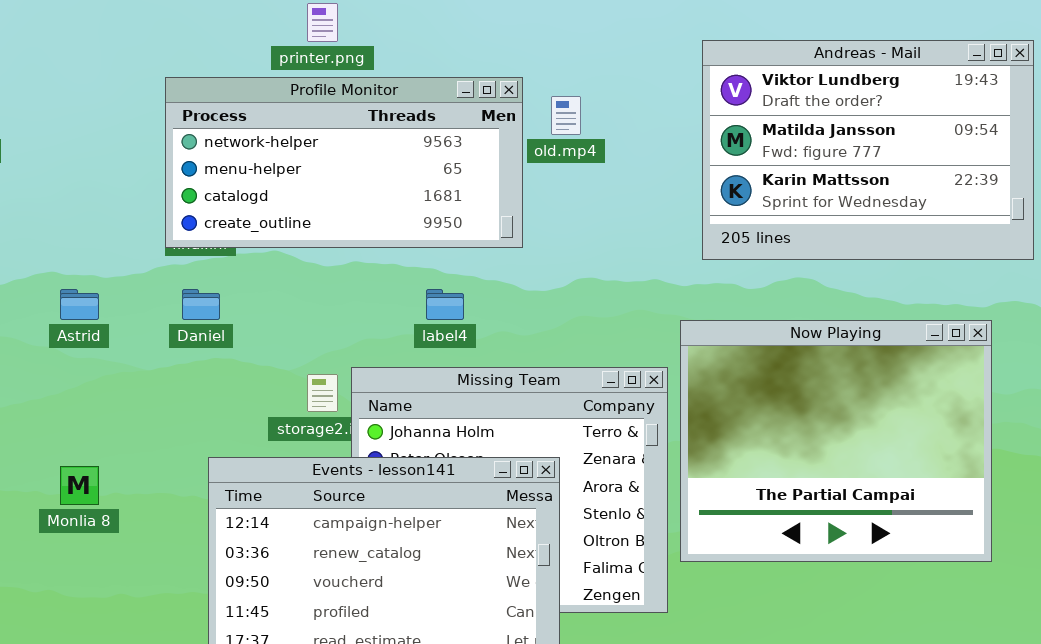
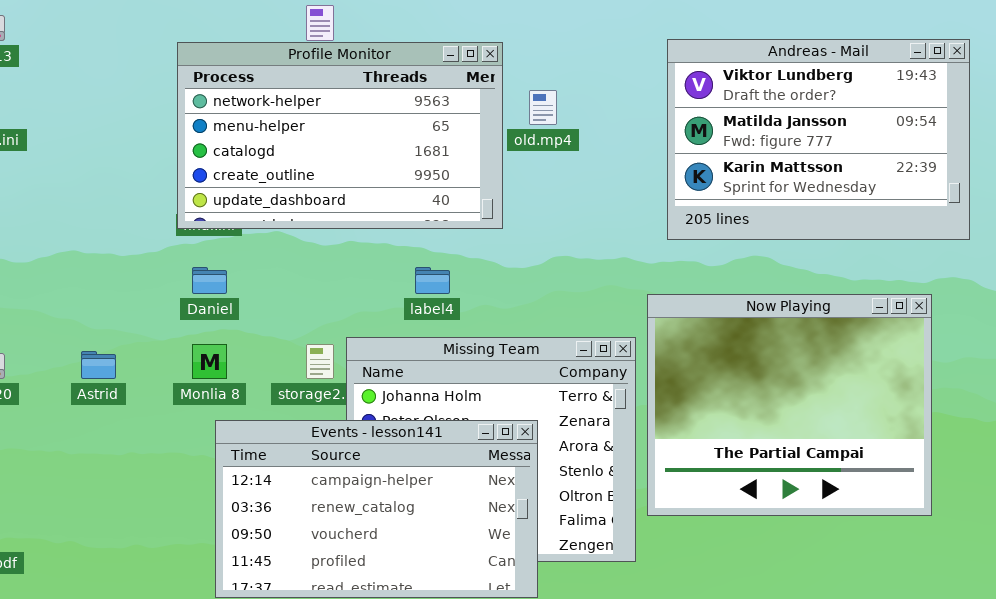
Profile Monitor: [165,77,523,248] -> [177,42,503,229], resized
Astrid: [60,289,99,320] -> [81,351,116,379], moved
Monlia 8: [60,466,99,505] -> [192,344,227,379], moved

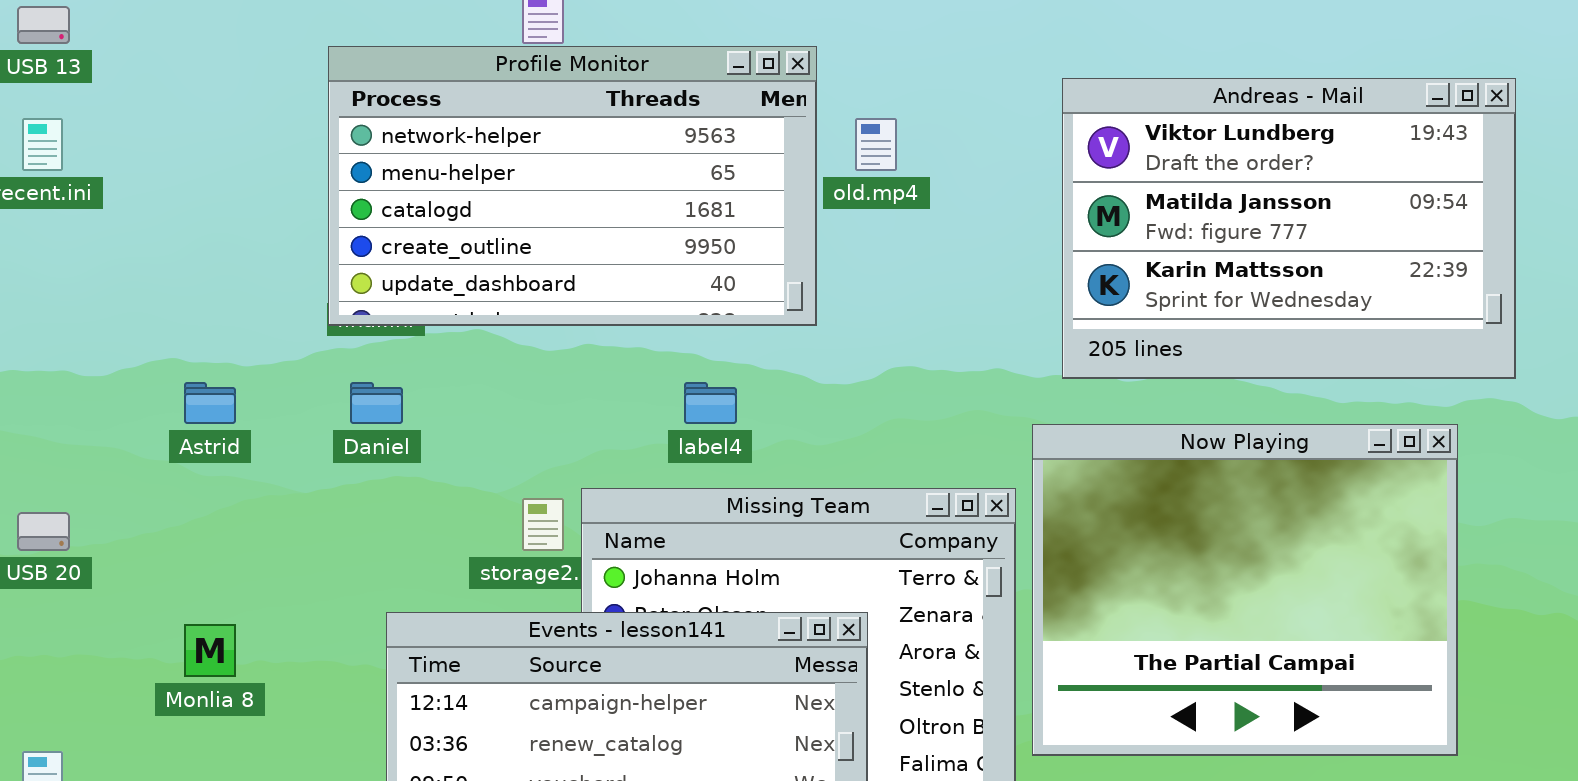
Andreas - Mail: [667,39,970,240] -> [1062,78,1516,379], moved
Monlia 8: [192,344,227,379] -> [184,624,236,677], moved
Astrid: [81,351,116,379] -> [184,382,236,424], moved

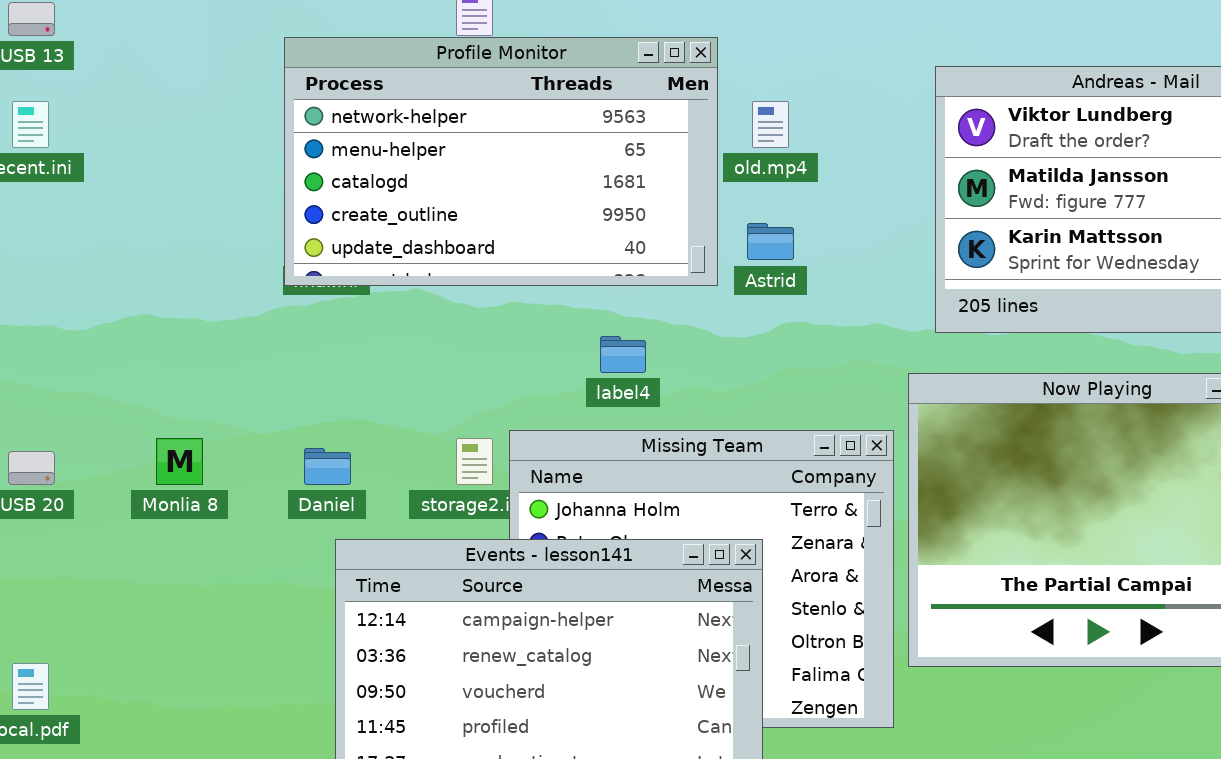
Astrid: [184,382,236,424] -> [747,223,794,260], moved
Daniel: [350,382,403,424] -> [304,448,351,485], moved
Monlia 8: [184,624,236,677] -> [156,438,203,485], moved

